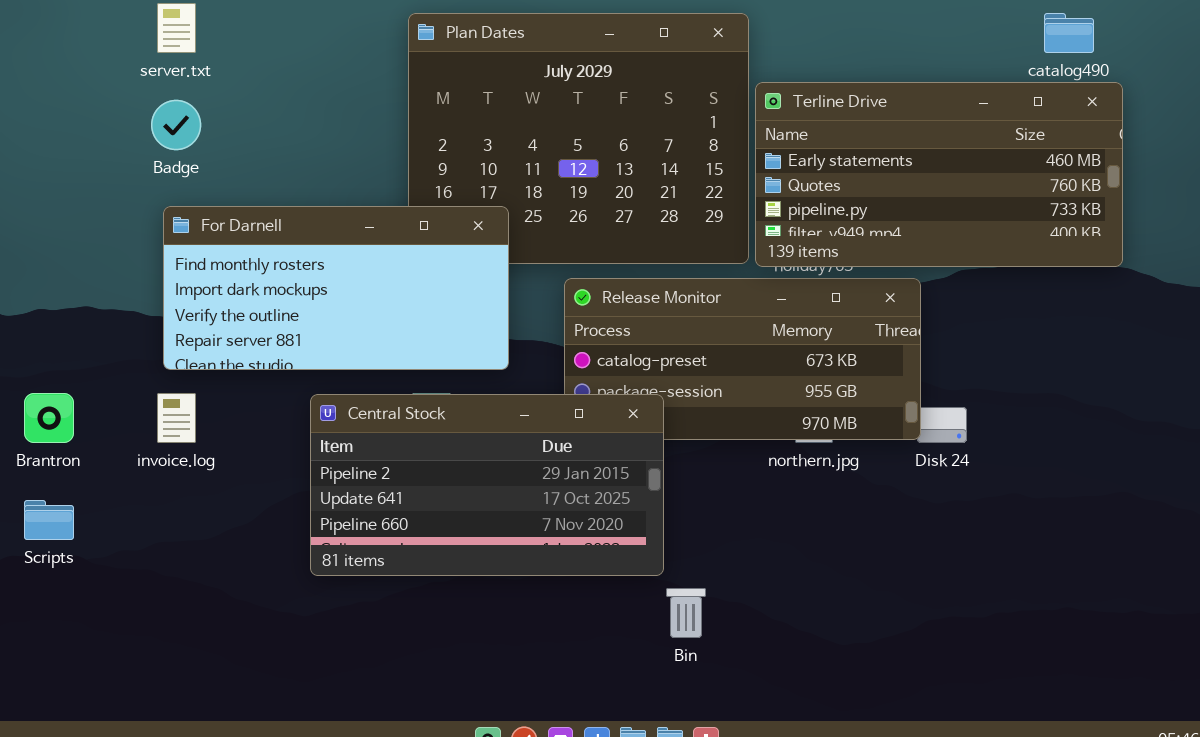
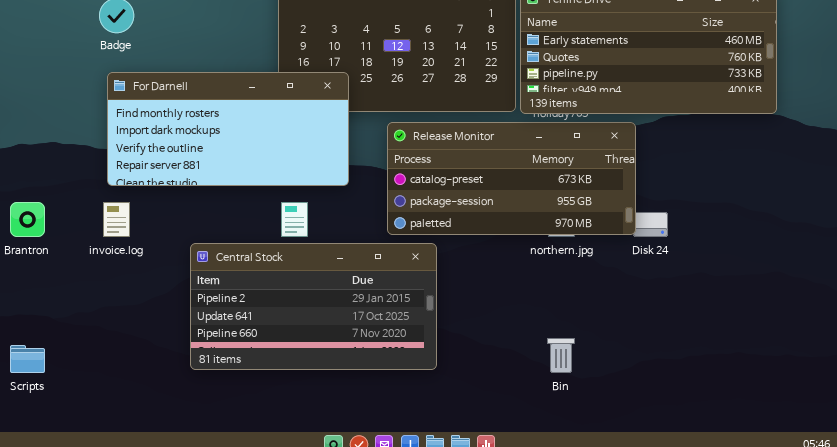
Central Stock: [310,394,664,576] -> [190,243,437,370], moved
Scripts: [24,500,74,540] -> [10,345,45,373], moved
Bin: [666,588,706,638] -> [547,338,575,373], moved

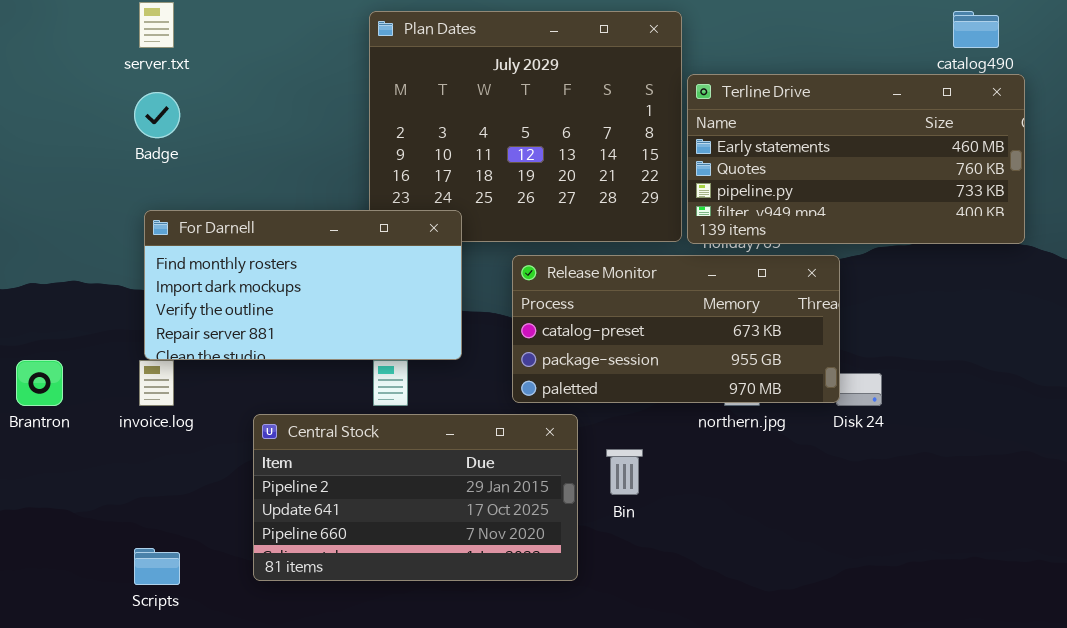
For Darnell: [107,72,349,186] -> [144,210,462,360], moved
Bin: [547,338,575,373] -> [606,449,643,495], moved
Scripts: [10,345,45,373] -> [134,548,180,585], moved

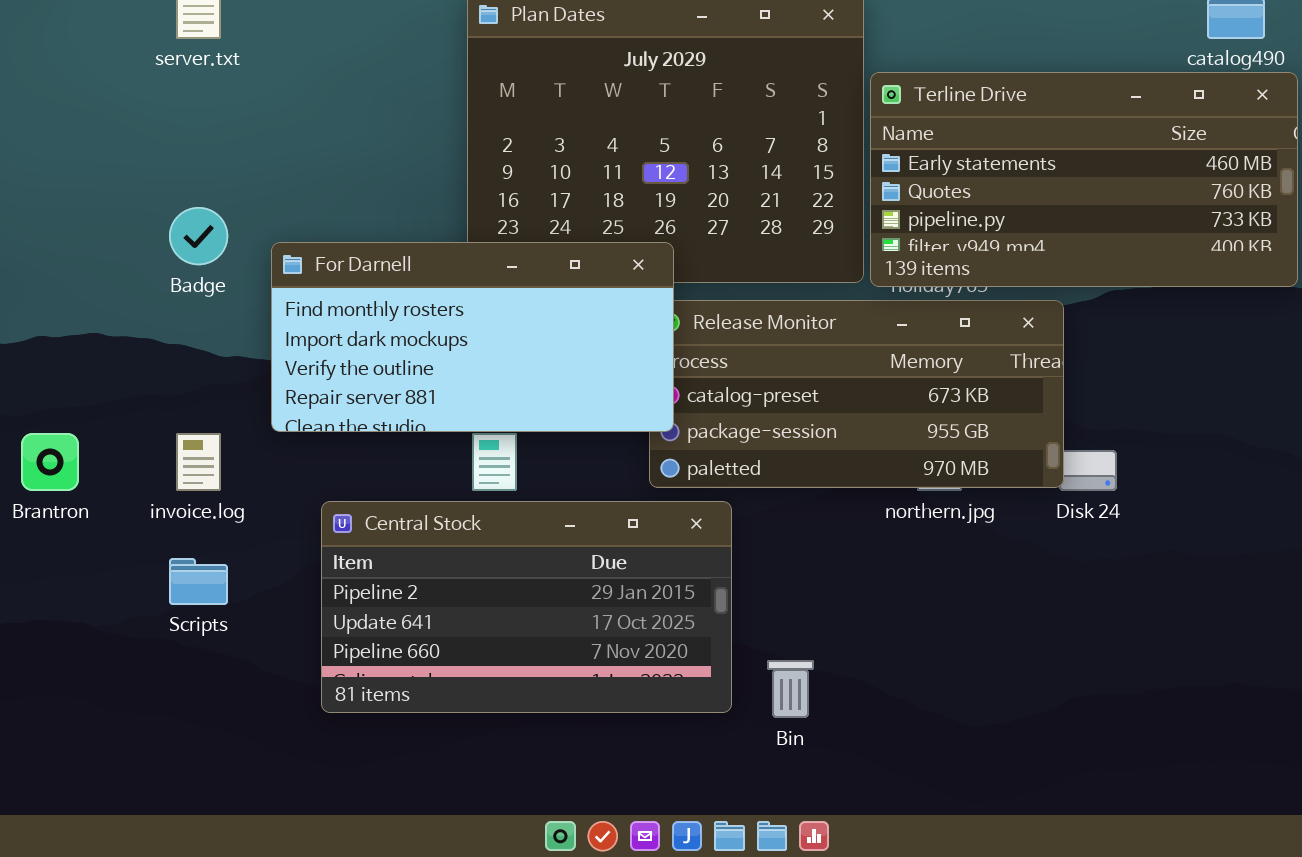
Badge: [134,92,180,138] -> [169,207,228,265], moved
For Darnell: [144,210,462,360] -> [271,242,674,432], moved
Bin: [606,449,643,495] -> [767,660,814,718], moved
Scripts: [134,548,180,585] -> [169,558,228,605], moved

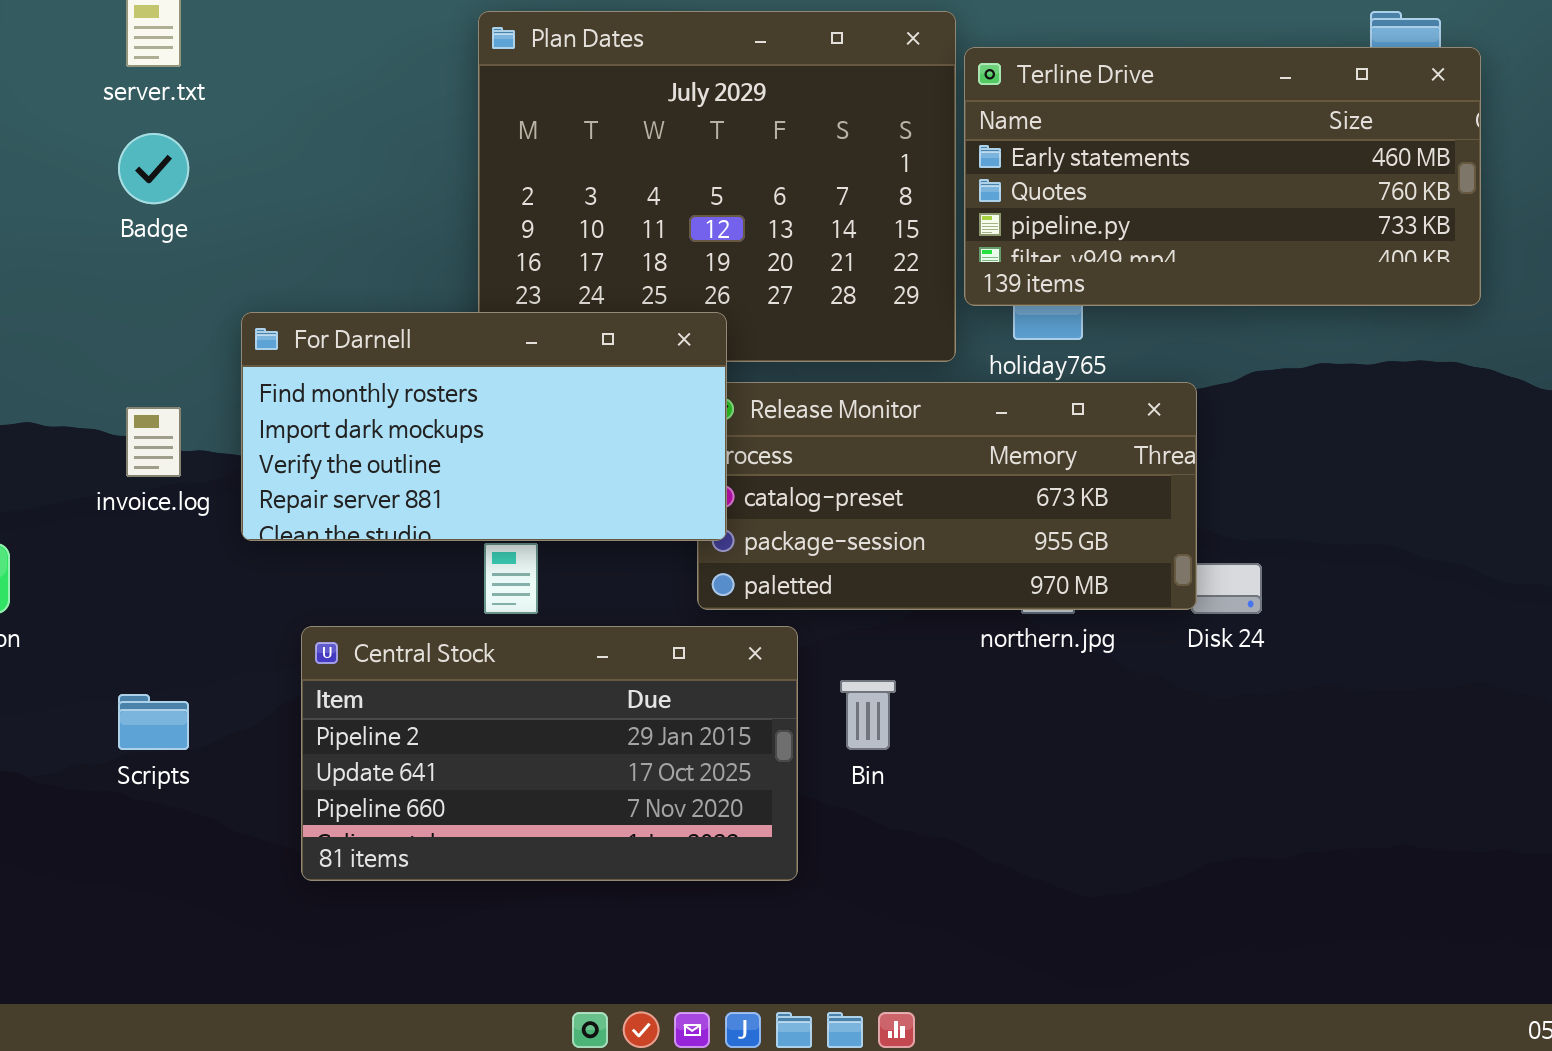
Terline Drive: [870,72,1298,287] -> [964,47,1481,306], moved
Badge: [169,207,228,265] -> [118,133,189,204], moved
invoice.log: [176,433,221,491] -> [126,407,181,477], moved
Bin: [767,660,814,718] -> [840,680,896,750], moved

